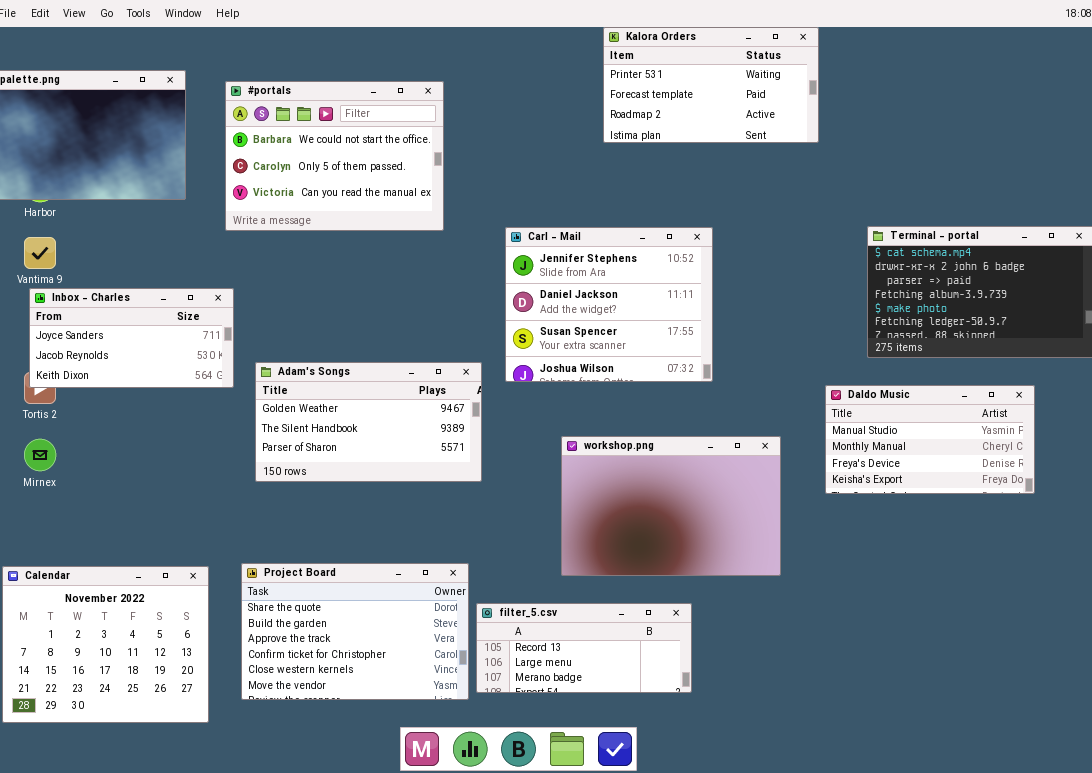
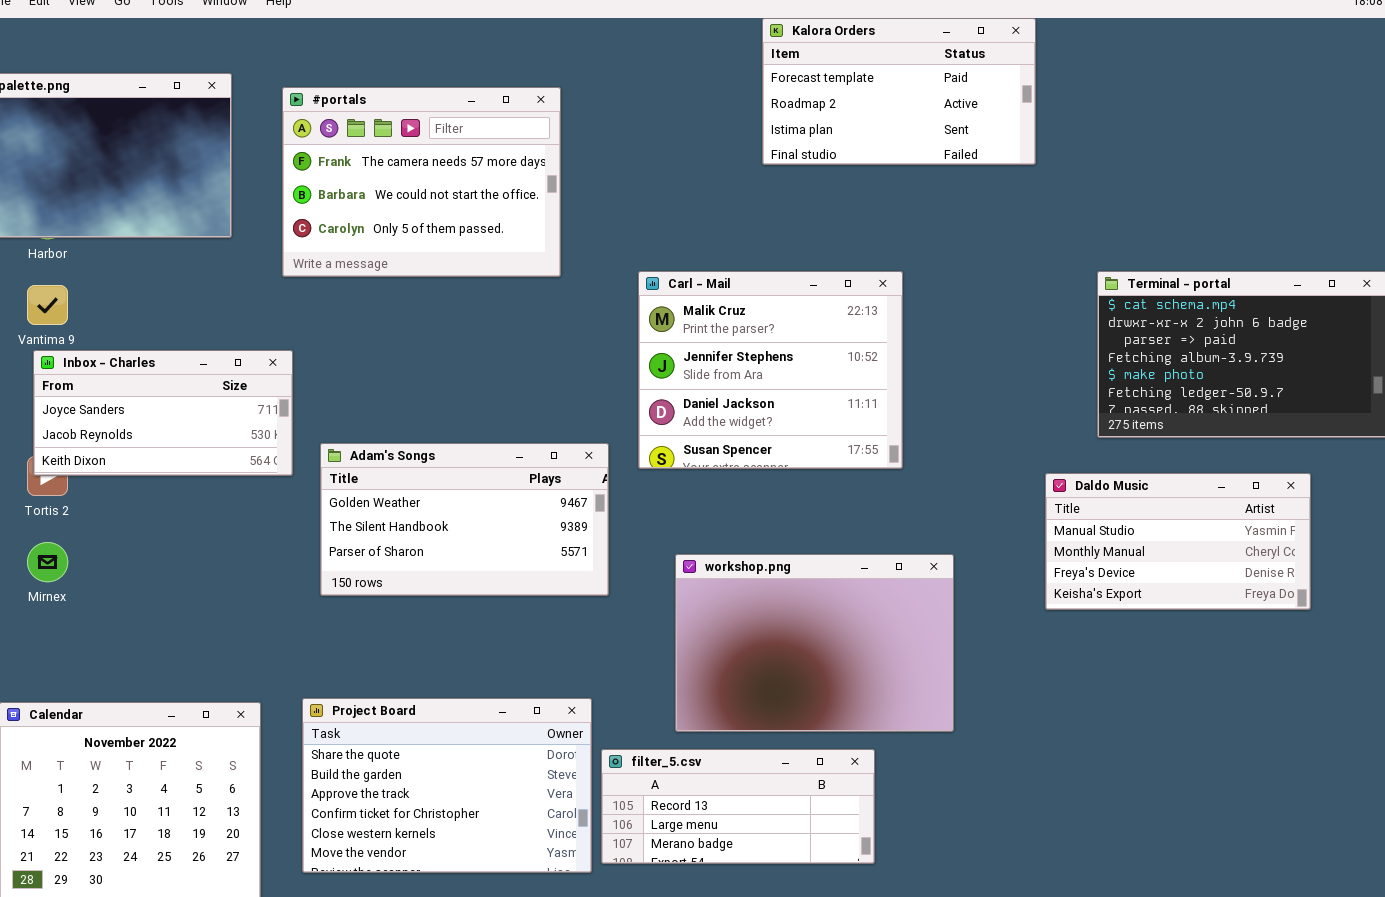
Kalora Orders: [603,27,819,143] -> [762,18,1036,165], scrolled down 1 row
#portals: [225,81,444,231] -> [282,87,561,277], scrolled up 1 row
Carl - Mail: [505,227,713,382] -> [638,271,903,469], scrolled up 1 row
workshop.png: [561,436,781,576] -> [675,554,954,732], moved

